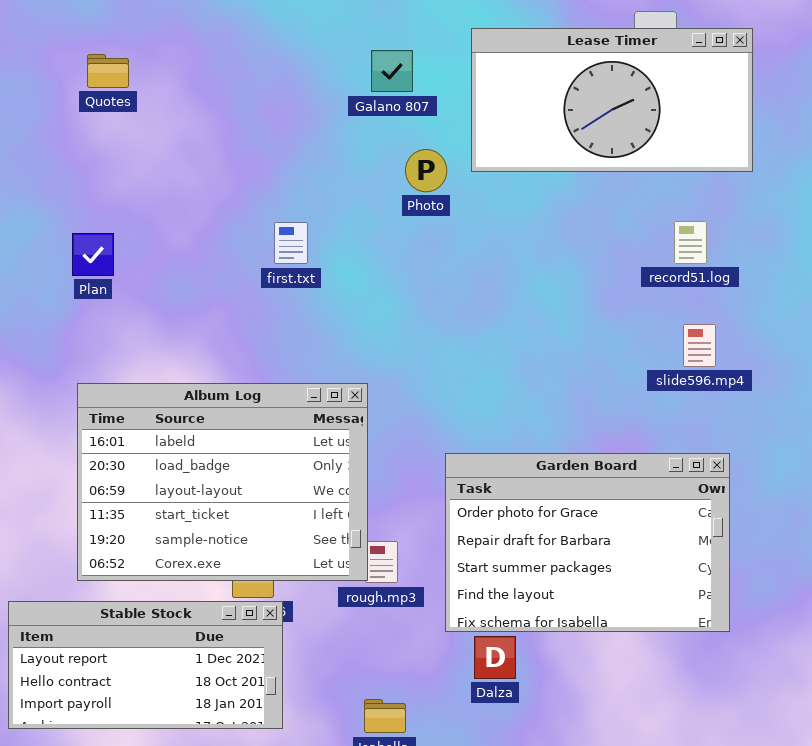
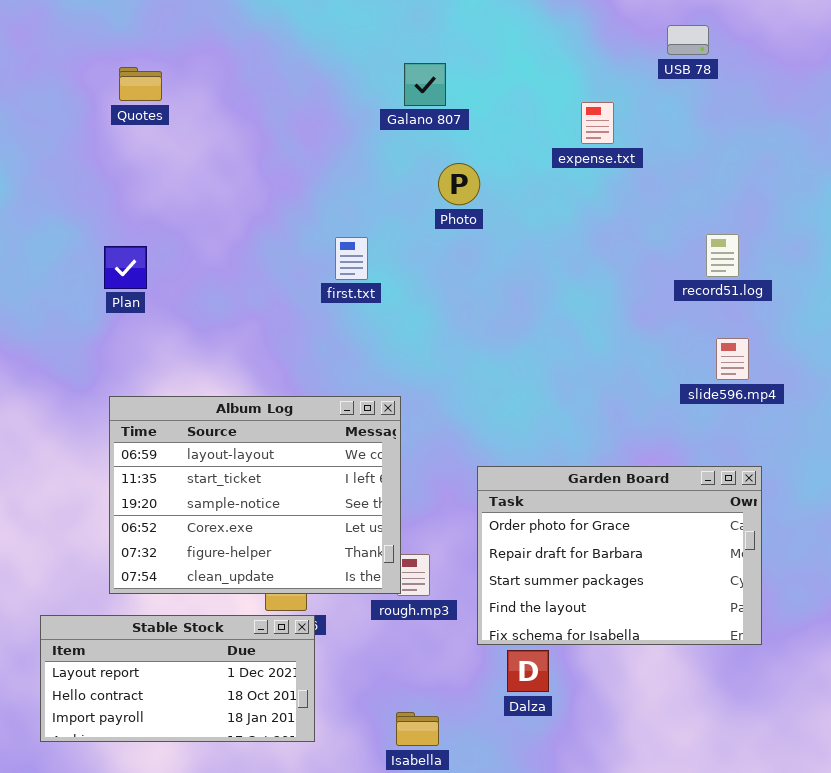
Lease Timer: [471,28,753,172] -> none, closed
first.txt: [274,222,308,264] -> [335,237,368,280], moved
Album Log: [77,383,368,581] -> [109,396,401,594], scrolled down 2 rows

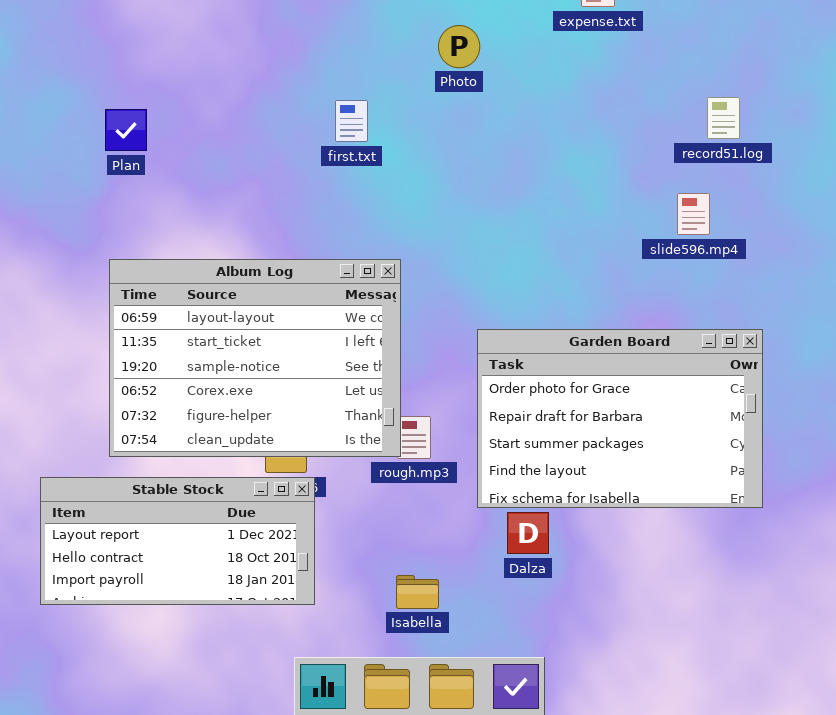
slide596.mp4: [716,338,749,380] -> [677,193,710,235], moved

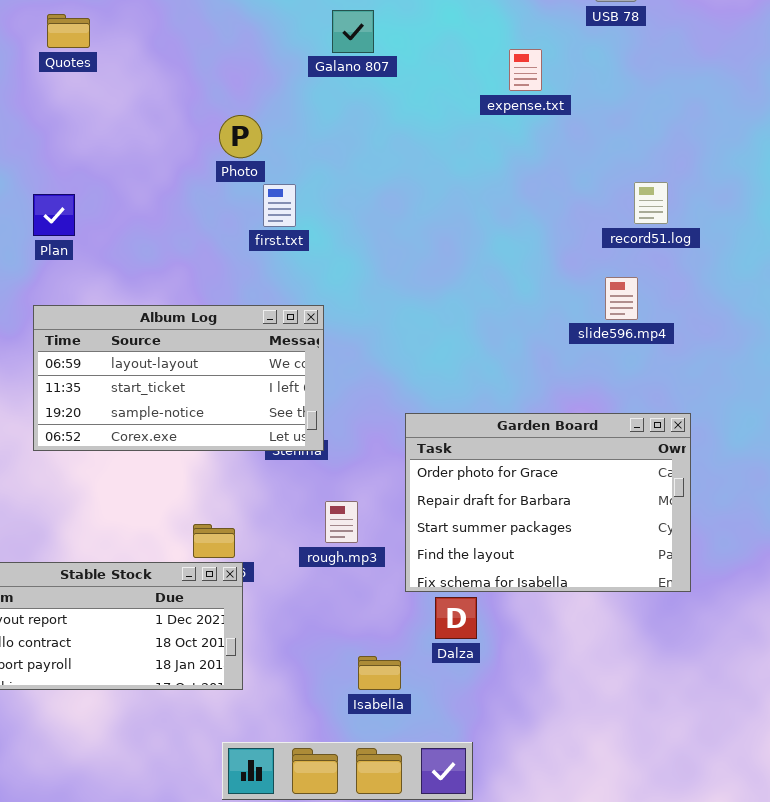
Photo: [438,25,480,68] -> [219,115,262,158], moved
Album Log: [109,259,401,457] -> [33,305,324,451], moved, resized
Isabella: [396,575,439,609] -> [358,656,401,690], moved

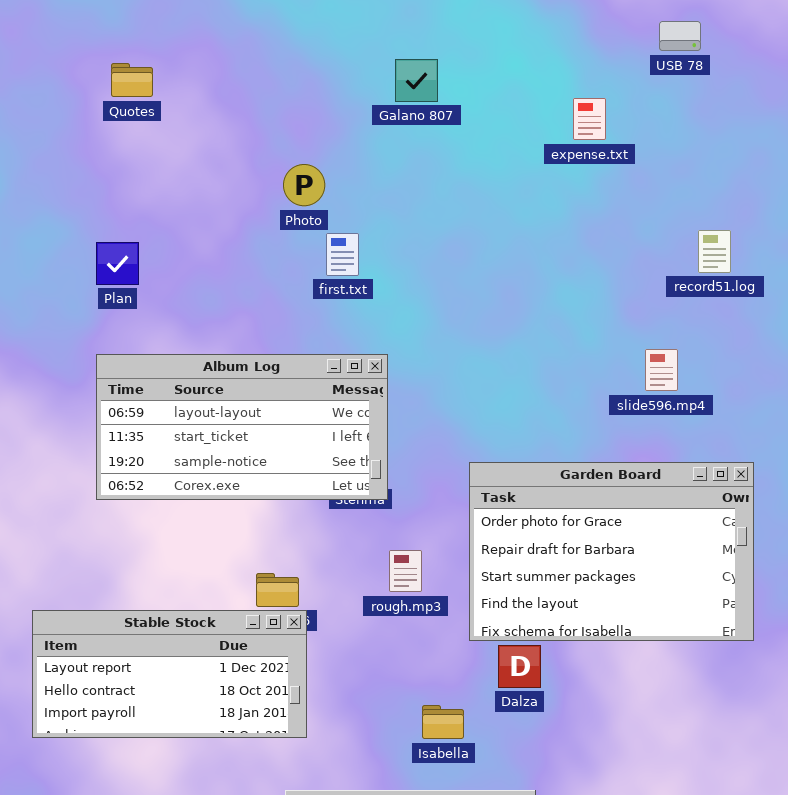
slide596.mp4: [605,277,638,320] -> [645,349,678,391], moved

